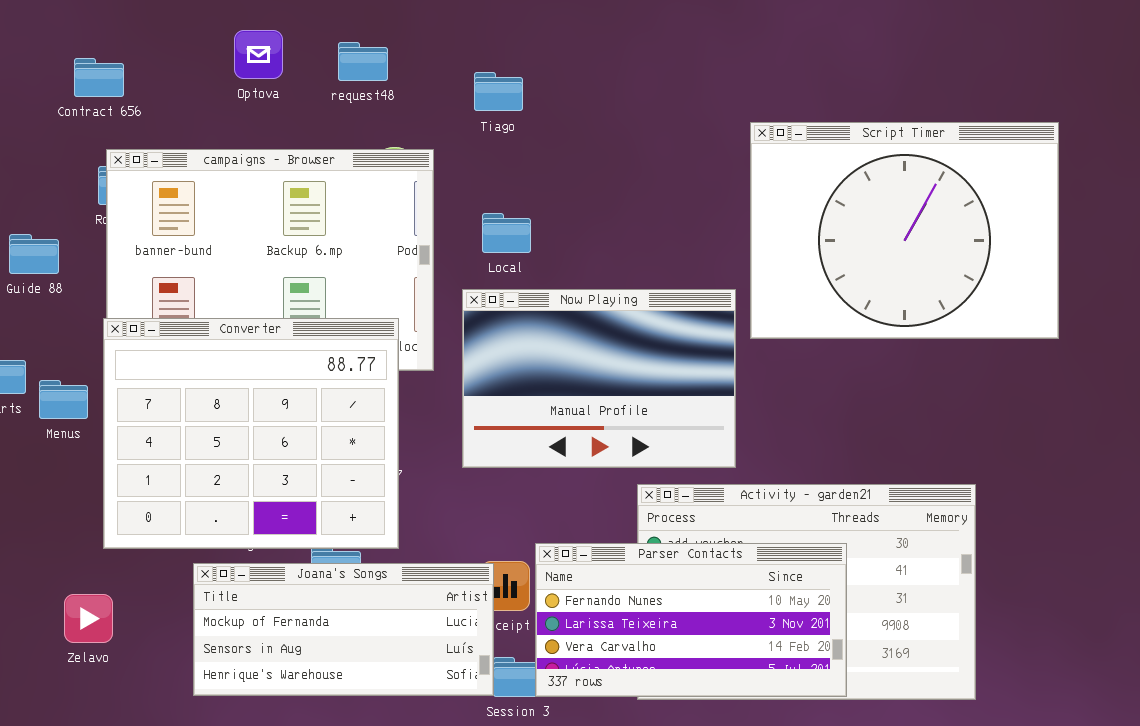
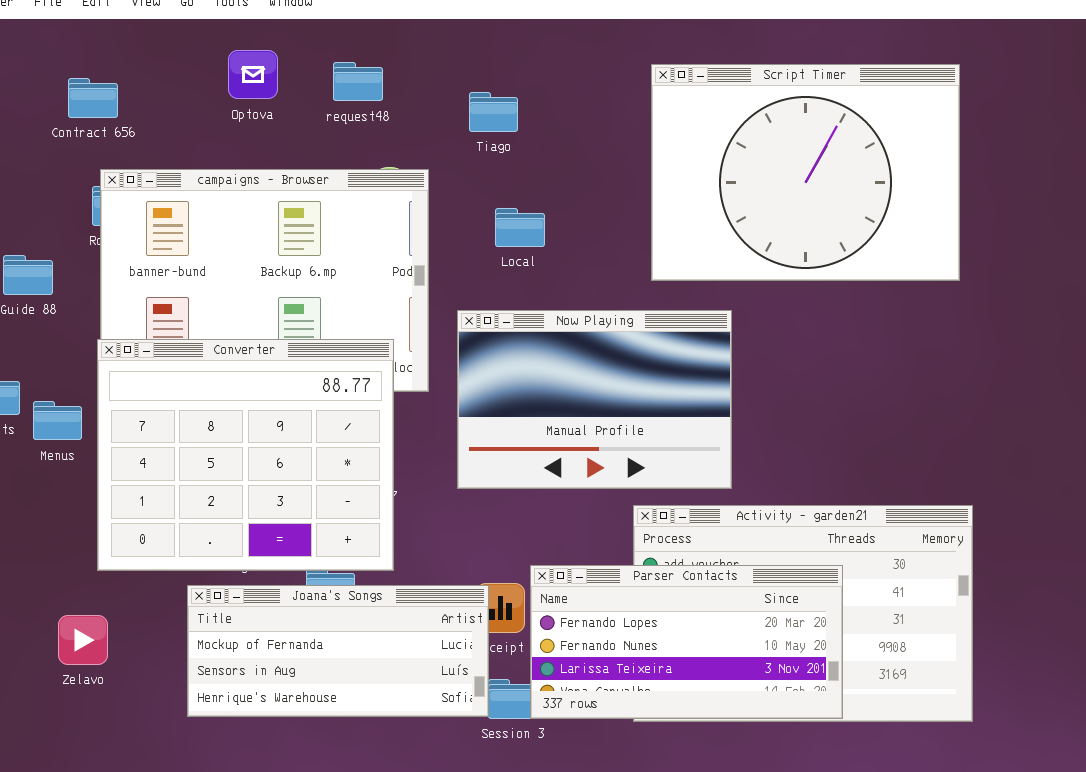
Script Timer: [750,122,1059,339] -> [651,64,960,281], moved
Local: [482,213,531,253] -> [495,208,545,247], moved
Parser Contacts: [535,543,847,697] -> [530,565,843,719], scrolled up 1 row

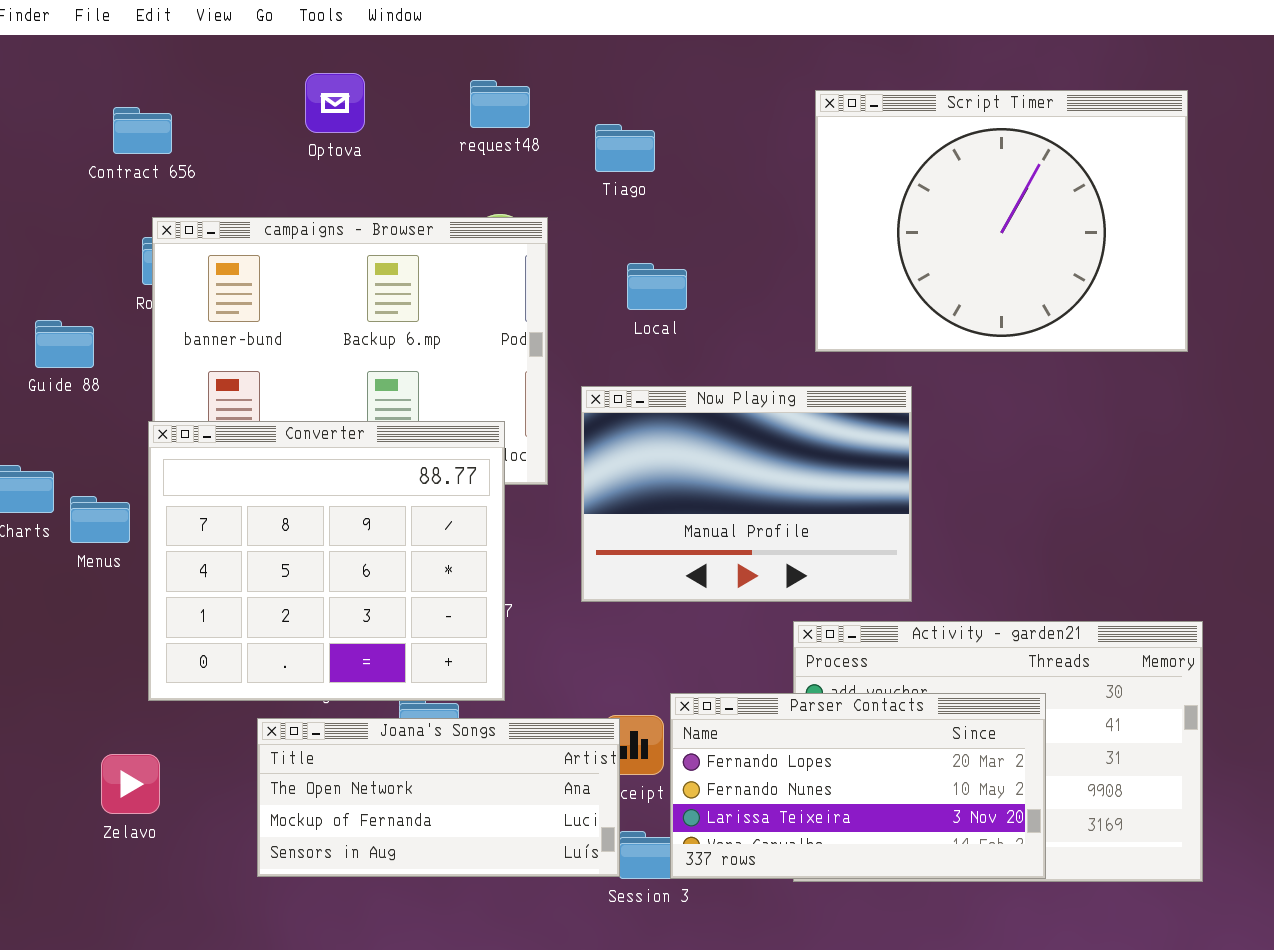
request48: [333,62,383,101] -> [470,80,530,128], moved
Joana's Songs: [187,585,489,717] -> [257,718,620,877], scrolled up 1 row

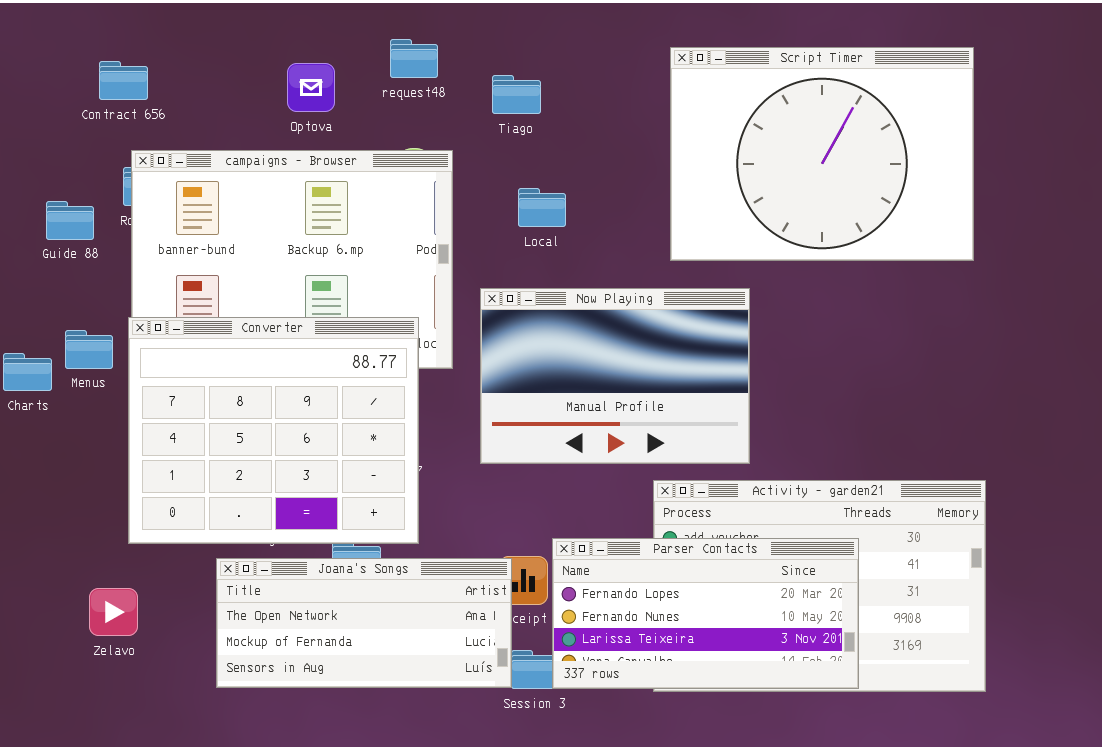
Optova: [305,73,365,133] -> [287,63,335,112], moved
Guide 88: [35,320,94,368] -> [46,201,94,240], moved
Menus: [70,496,130,543] -> [65,330,113,369], moved

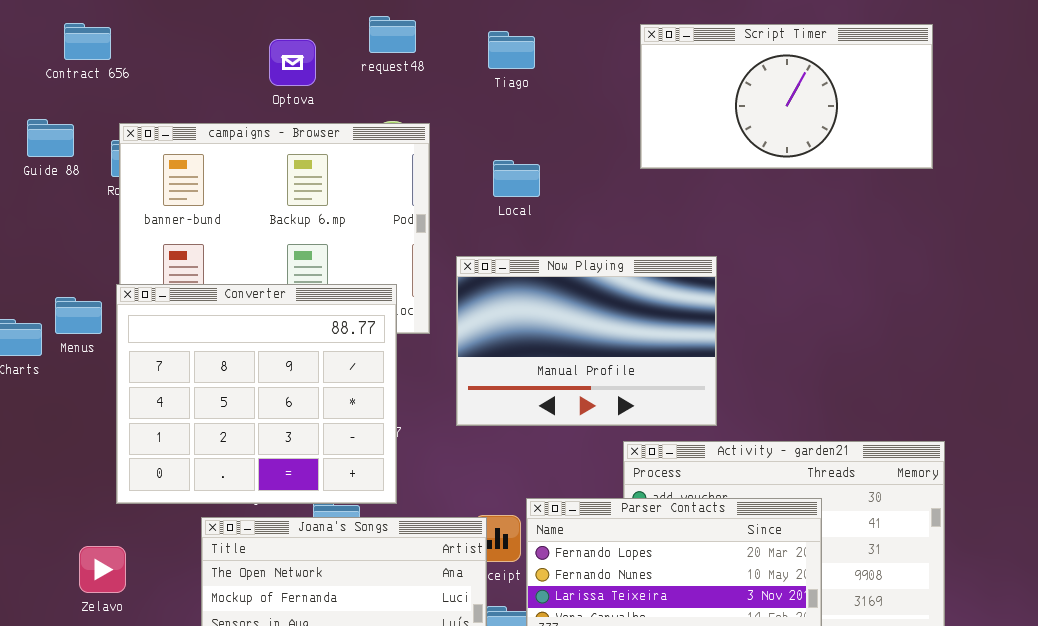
Script Timer: [670,47,974,261] -> [640,24,933,169], resized
Contract 656: [99,61,148,100] -> [64,23,111,60], moved
Tiago: [492,75,541,114] -> [488,31,535,69], moved
Guide 88: [46,201,94,240] -> [27,119,74,157], moved

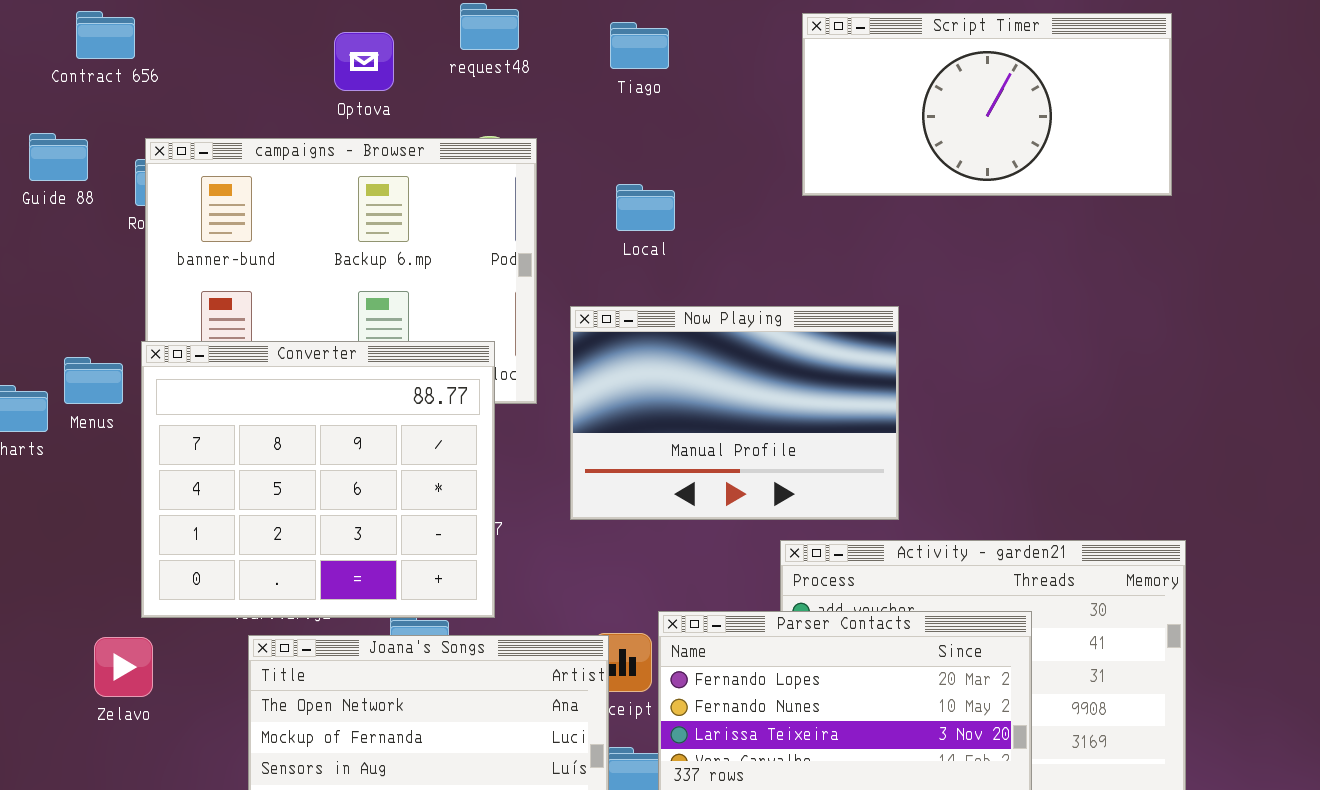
Zelavo: [79,546,126,593] -> [94,637,153,697], moved

